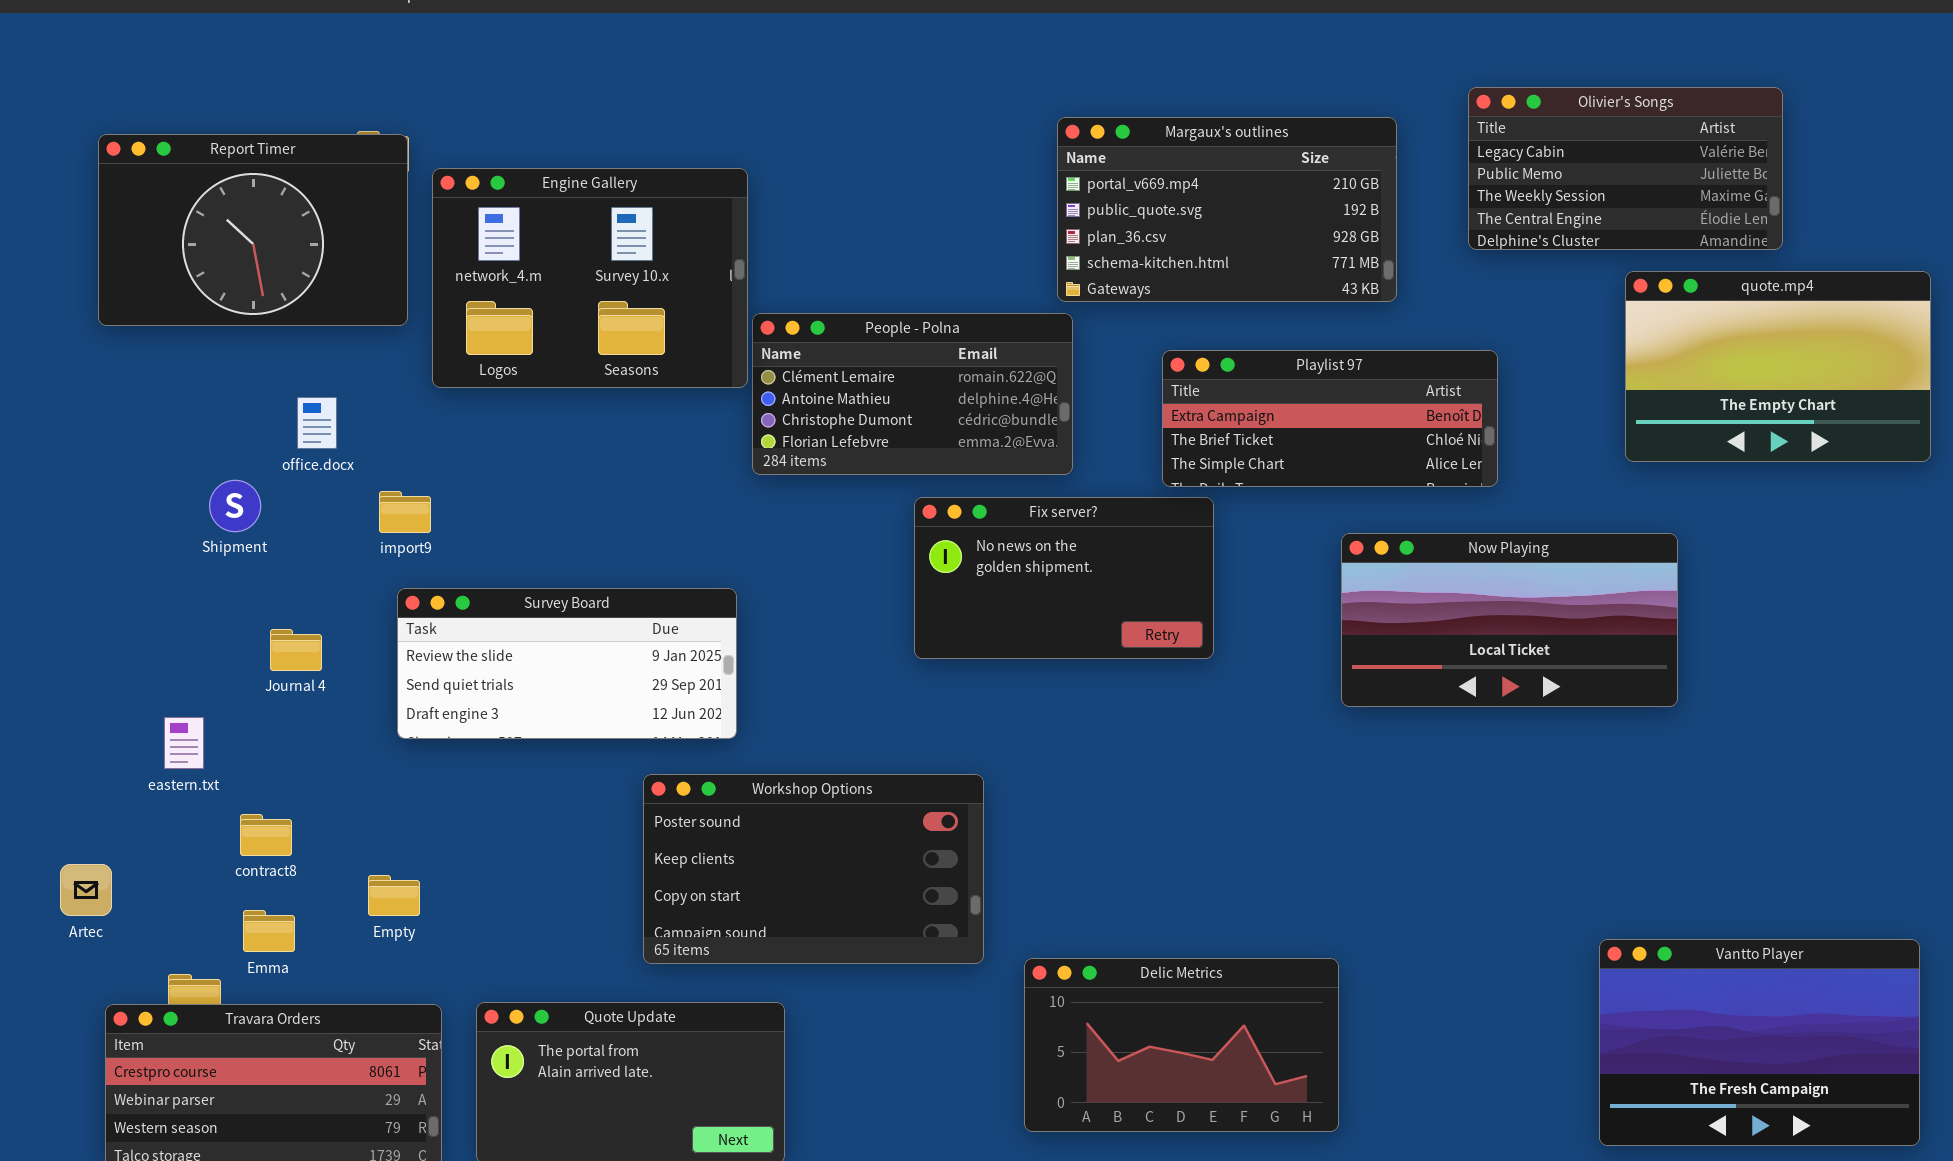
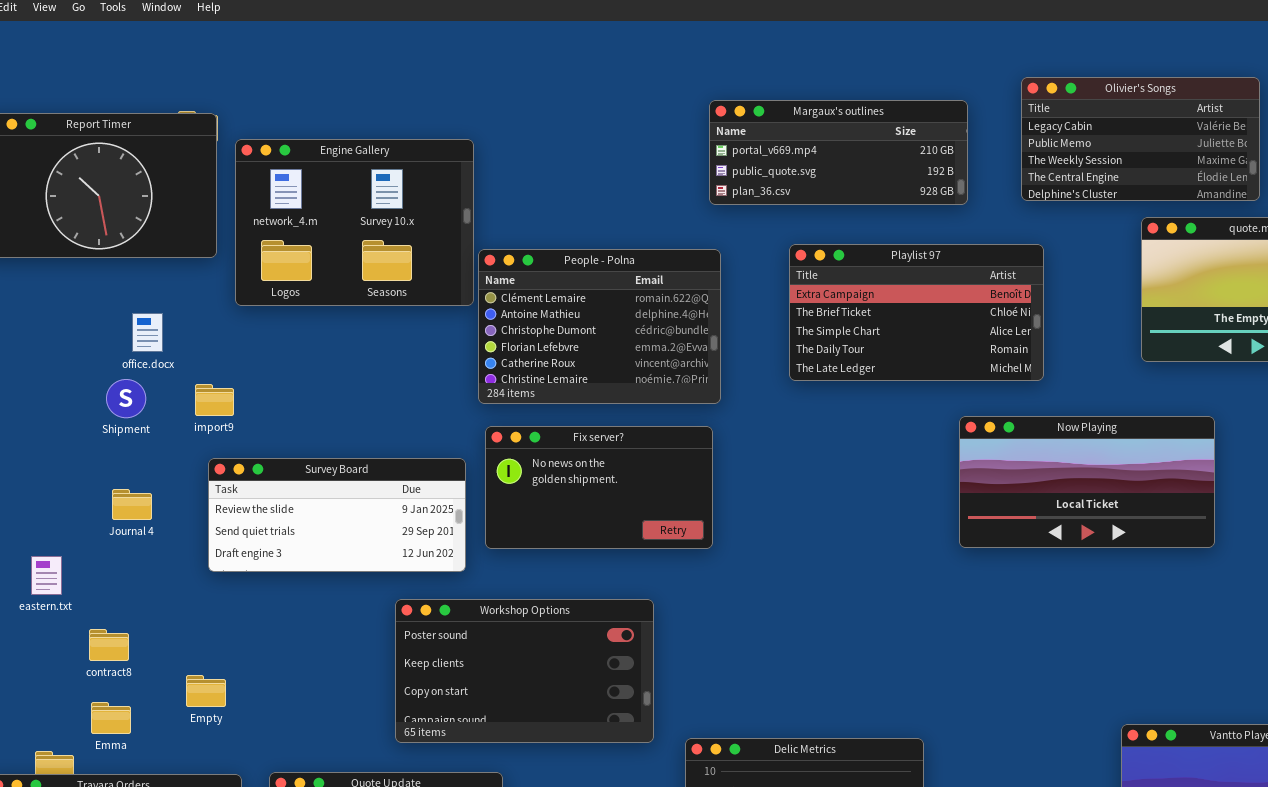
Margaux's outlines: [1057,117,1397,302] -> [709,100,968,205], resized
People - Polna: [752,313,1073,475] -> [478,249,721,404], resized
Playlist 97: [1162,350,1498,487] -> [789,244,1044,381], resized
Shipment: [209,480,261,532] -> [106,379,146,418], moved
Fix server?: [914,497,1214,659] -> [485,426,713,549], moved
Now Playing: [1341,533,1678,707] -> [959,416,1215,548], moved

